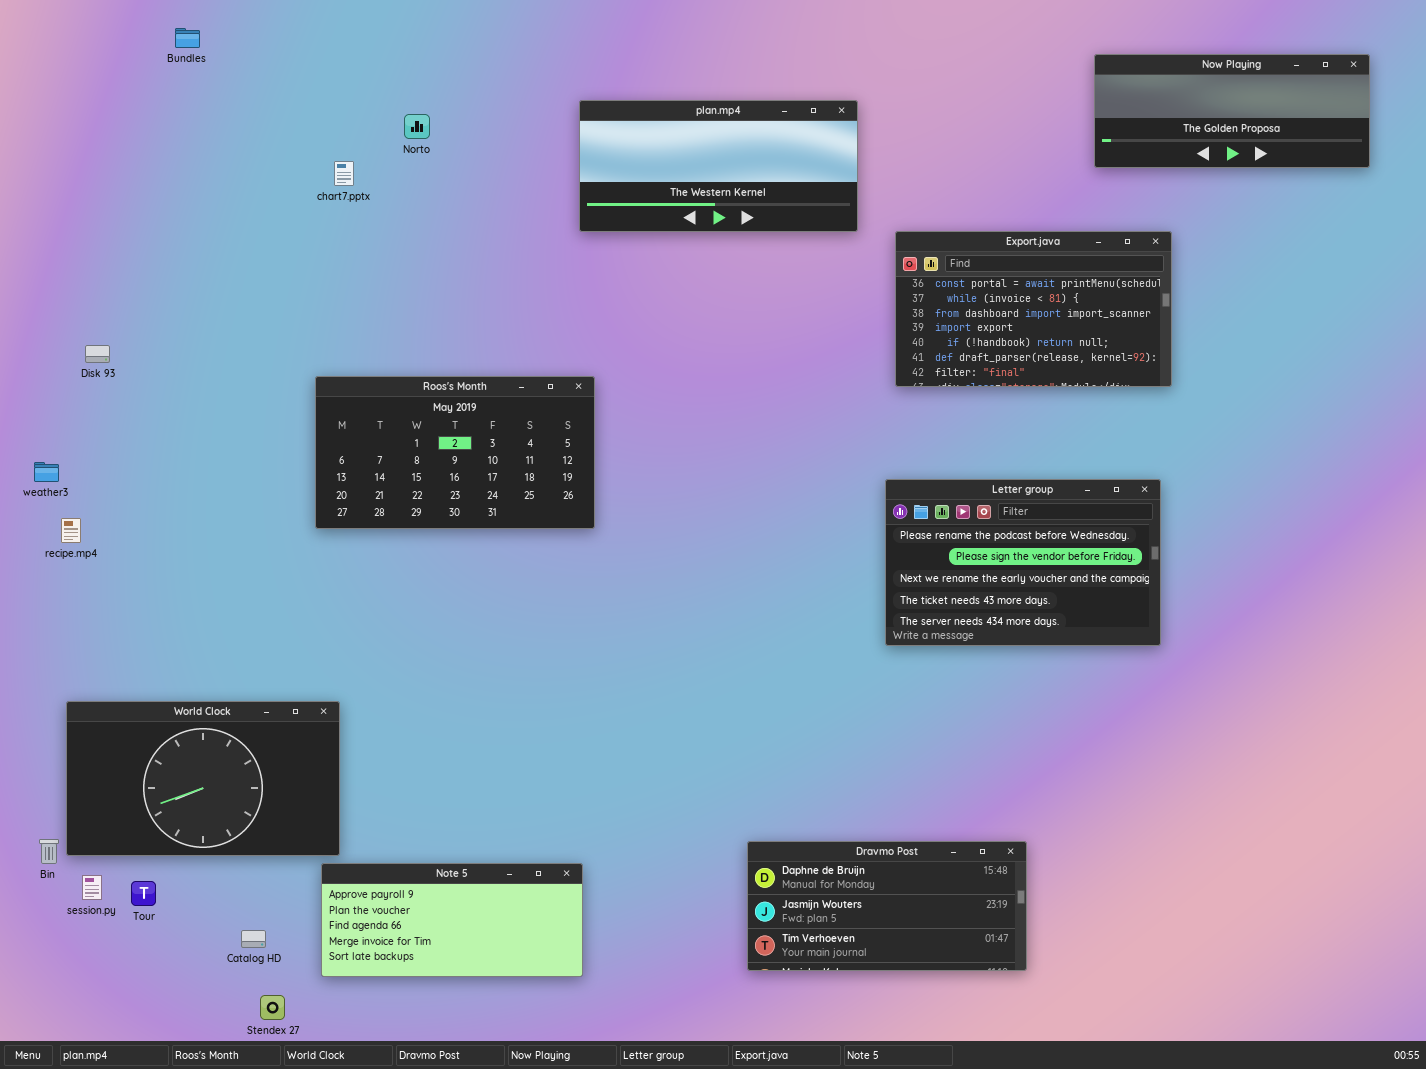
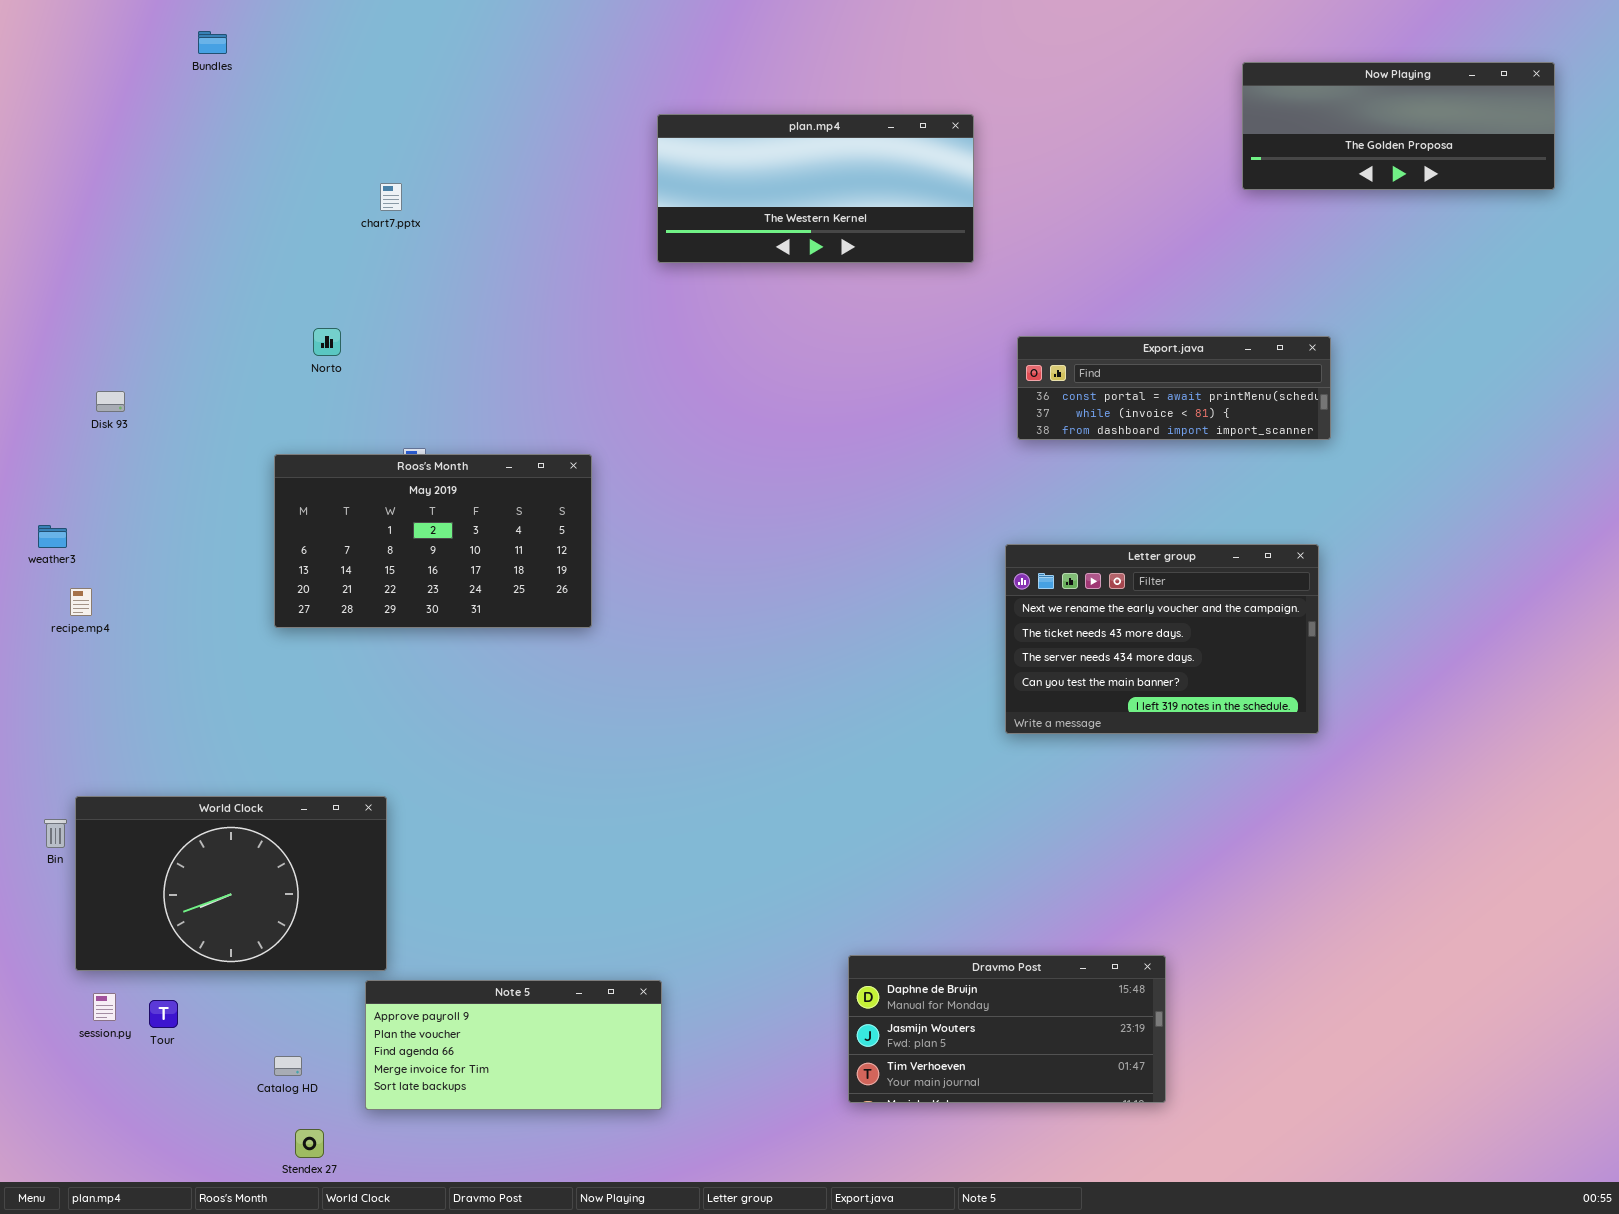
Norto: [404,114,430,139] -> [313,328,341,356], moved
Export.java: [895,231,1172,387] -> [1017,336,1331,440], resized
Roos's Month: [315,376,595,529] -> [274,454,592,628], moved
Letter group: [885,479,1161,646] -> [1005,544,1319,734], scrolled down 2 rows
Bin: [39,839,59,864] -> [44,819,67,848], moved

